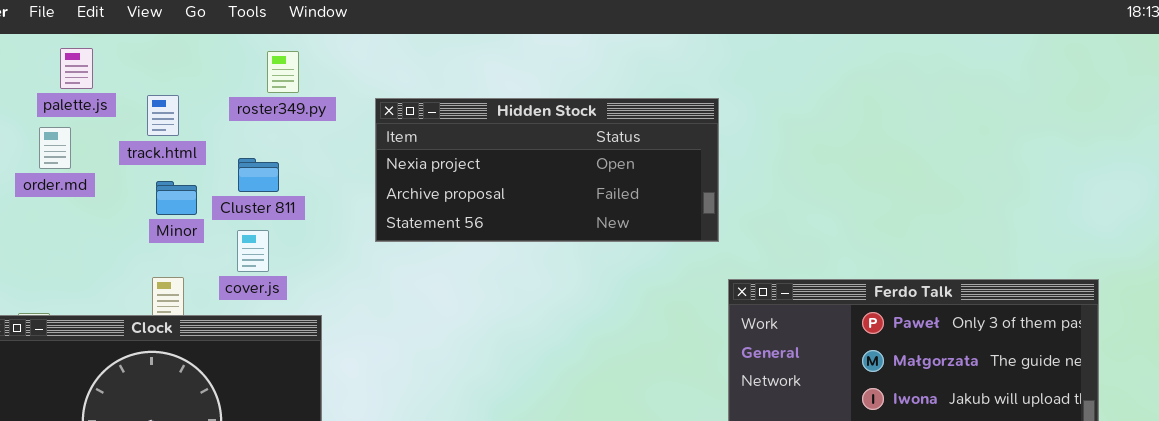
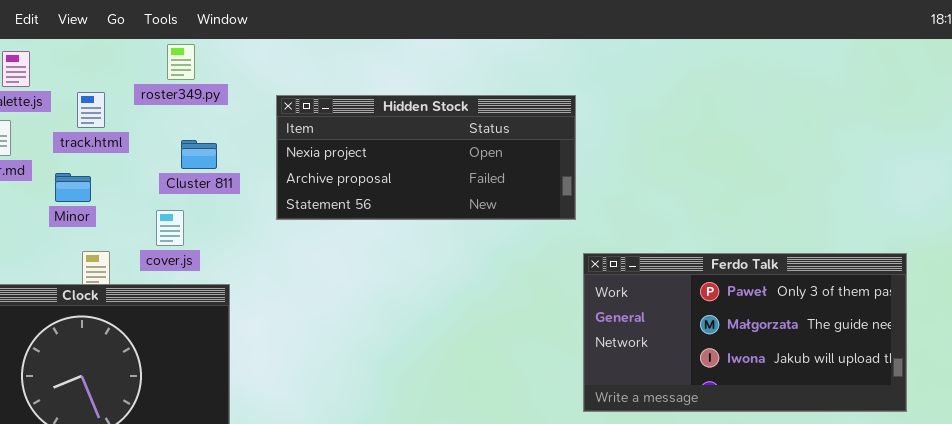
roster349.py: [267,51,299,93] -> [167,44,195,80], moved
Cluster 811: [238,158,279,192] -> [181,140,217,169], moved
Minor: [156,181,197,215] -> [55,173,91,202], moved

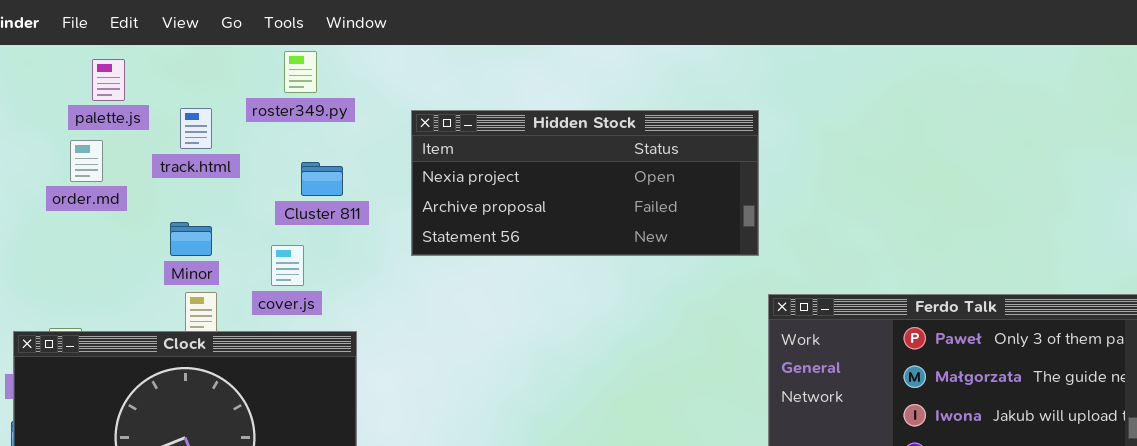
Minor: [55,173,91,202] -> [170,222,212,256], moved

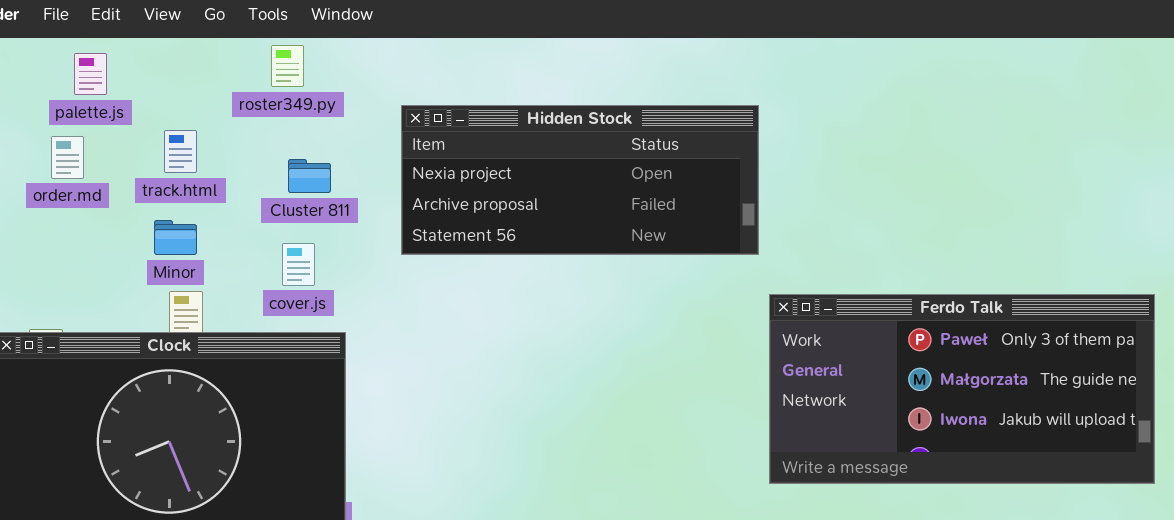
track.html: [180,108,212,149] -> [164,130,197,173], moved
cover.js: [271,245,304,286] -> [282,243,315,286], moved

